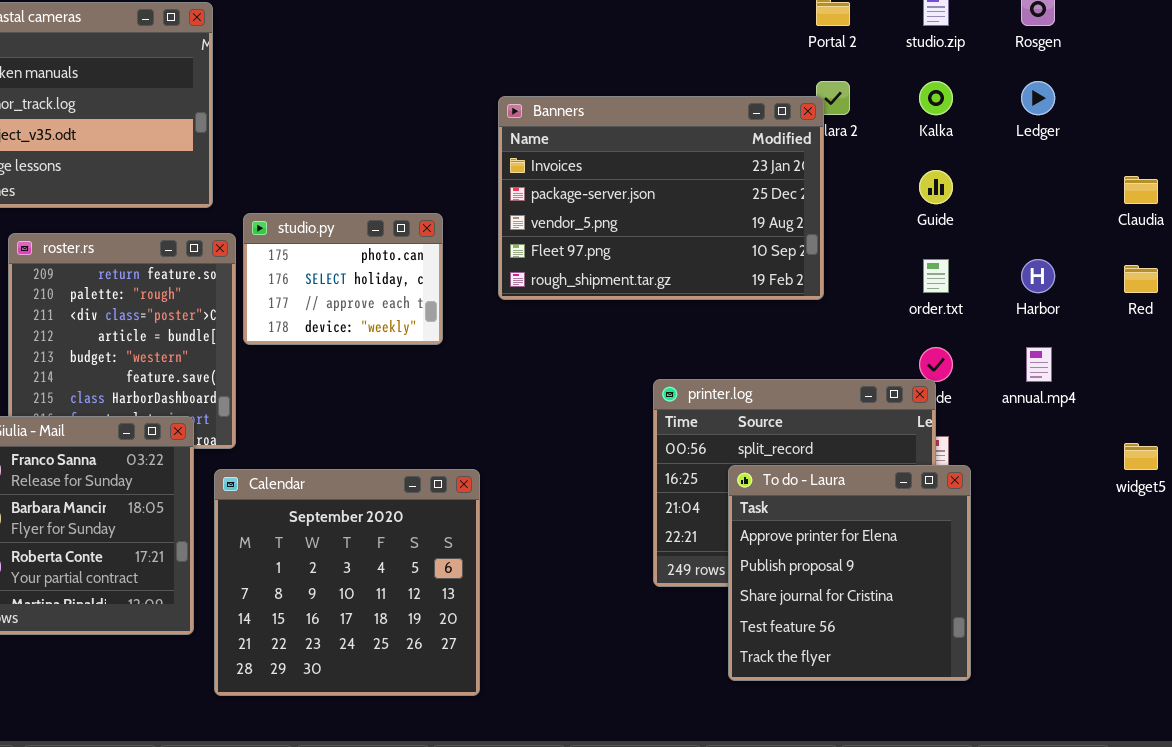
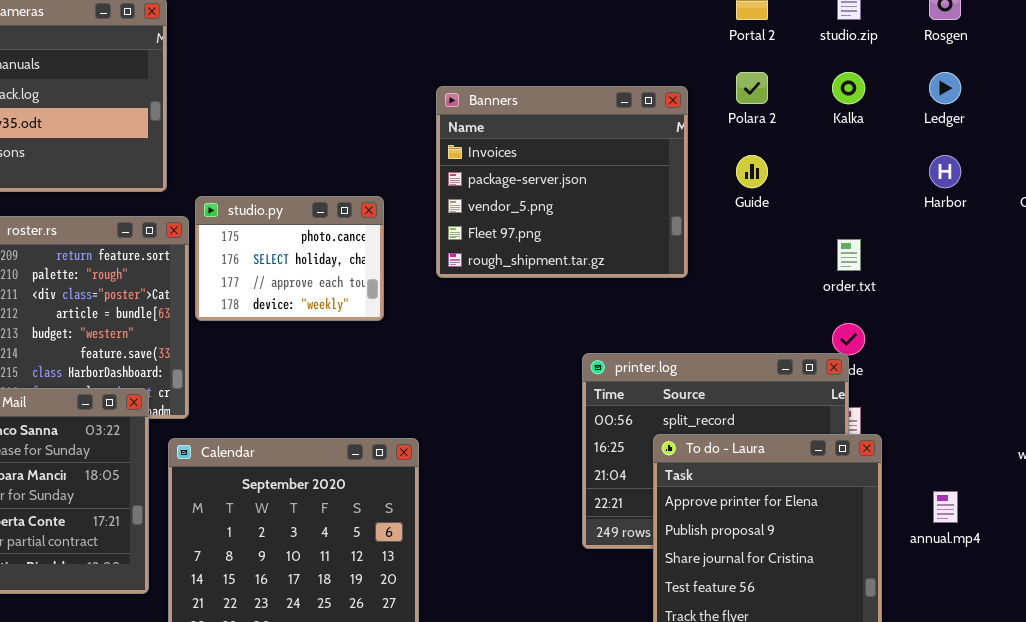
Banners: [498,96,824,300] -> [436,86,688,278], resized
Guide: [919,170,953,204] -> [736,155,768,188], moved
Harbor: [1021,259,1055,293] -> [929,155,961,188], moved
annual.mp4: [1026,347,1052,382] -> [933,491,958,523], moved

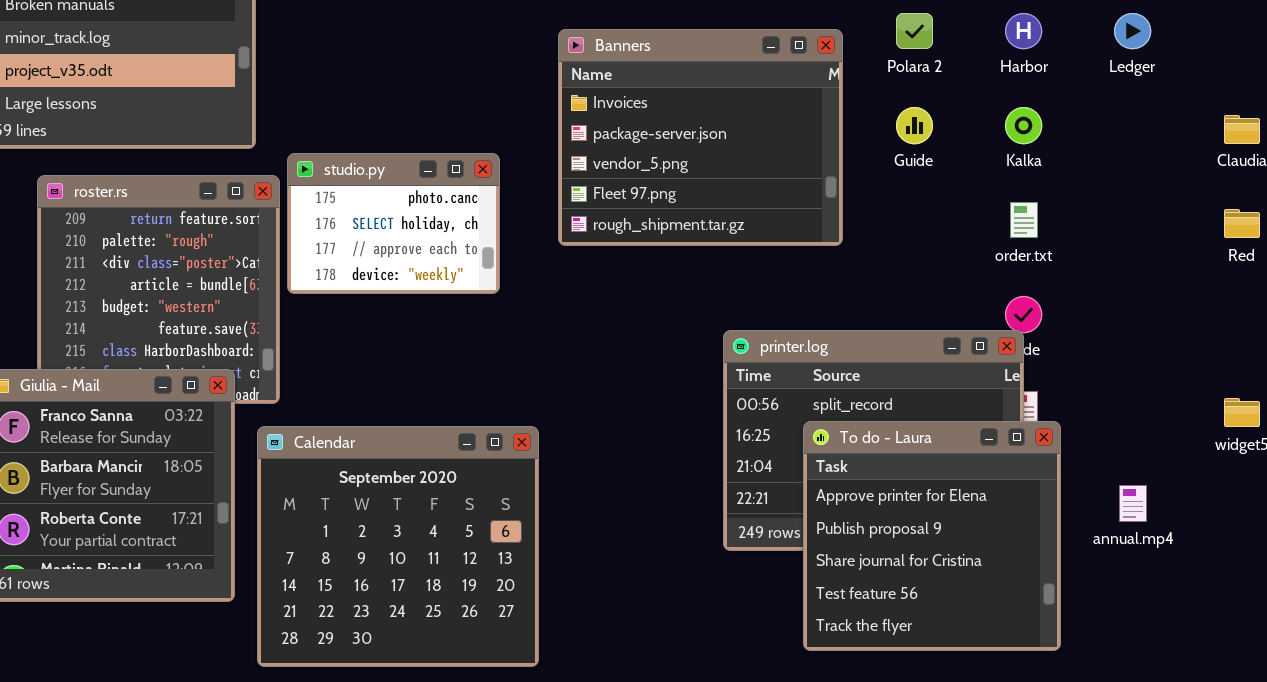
Kalka: [832,72,865,104] -> [1005,107,1042,144], moved
Harbor: [929,155,961,188] -> [1005,13,1042,49], moved

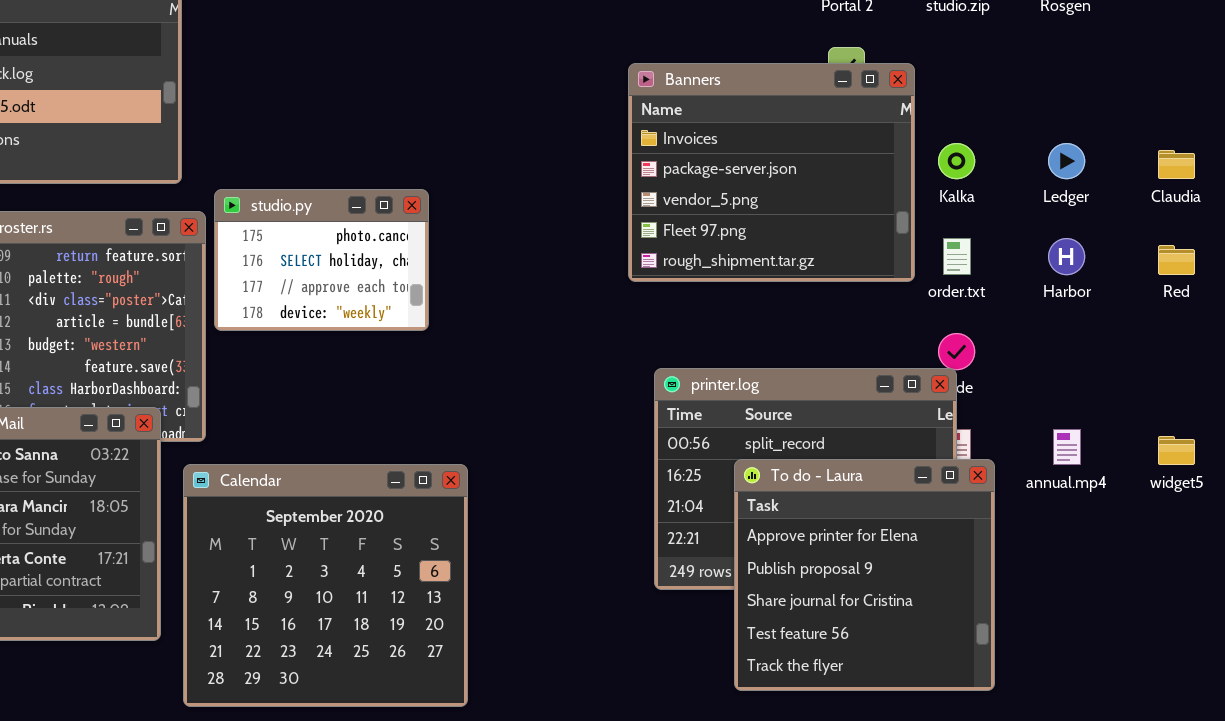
Harbor: [1005,13,1042,49] -> [1048,238,1085,275], moved
Ledger: [1114,13,1151,49] -> [1048,143,1085,179], moved
Banners: [558,29,843,246] -> [628,63,915,282], moved
annual.mp4: [1119,485,1147,522] -> [1053,429,1081,465], moved

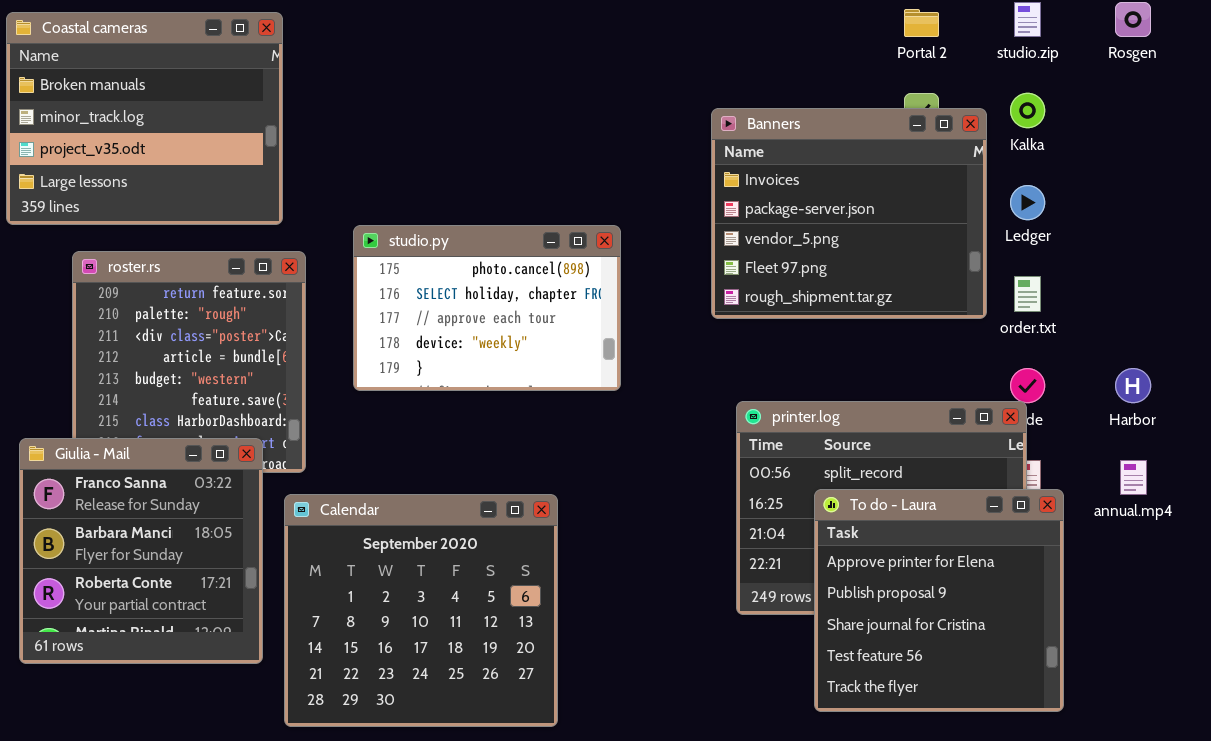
Kalka: [938,143,975,179] -> [1010,93,1045,128], moved
Ledger: [1048,143,1085,179] -> [1010,185,1045,220], moved
studio.py: [214,189,429,331] -> [353,225,621,391], moved, resized
Harbor: [1048,238,1085,275] -> [1115,368,1151,403], moved

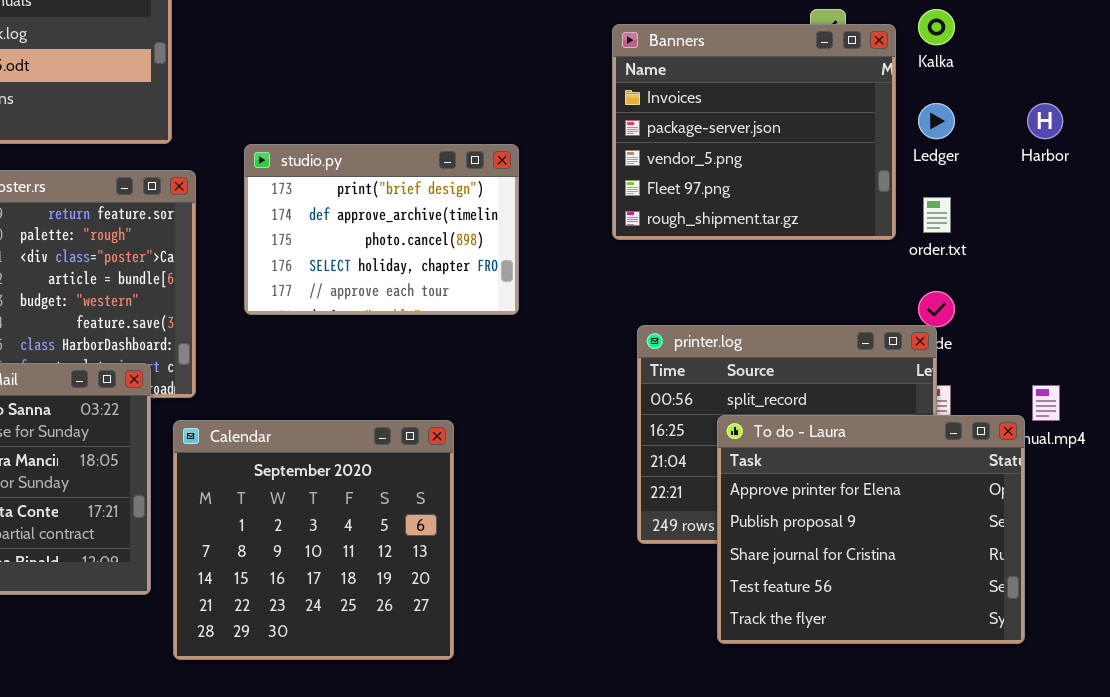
studio.py: [353,225,621,391] -> [244,144,519,315], scrolled up 2 rows
Harbor: [1115,368,1151,403] -> [1027,103,1063,139], moved
To do - Laura: [814,489,1064,712] -> [717,415,1025,644], resized

